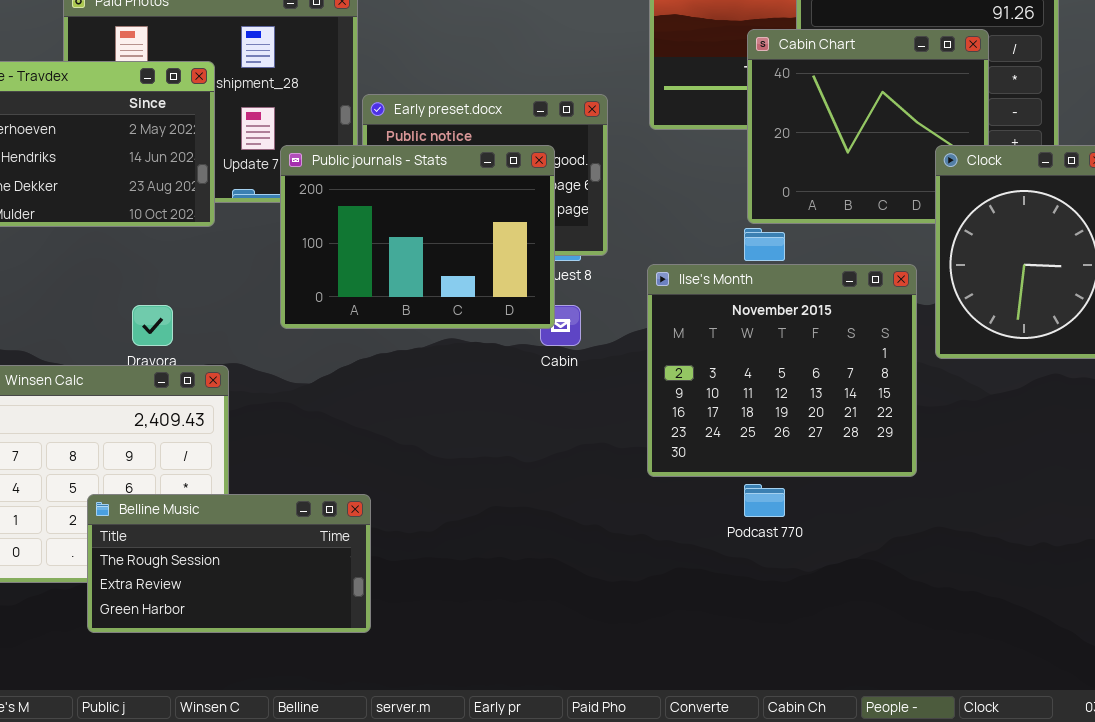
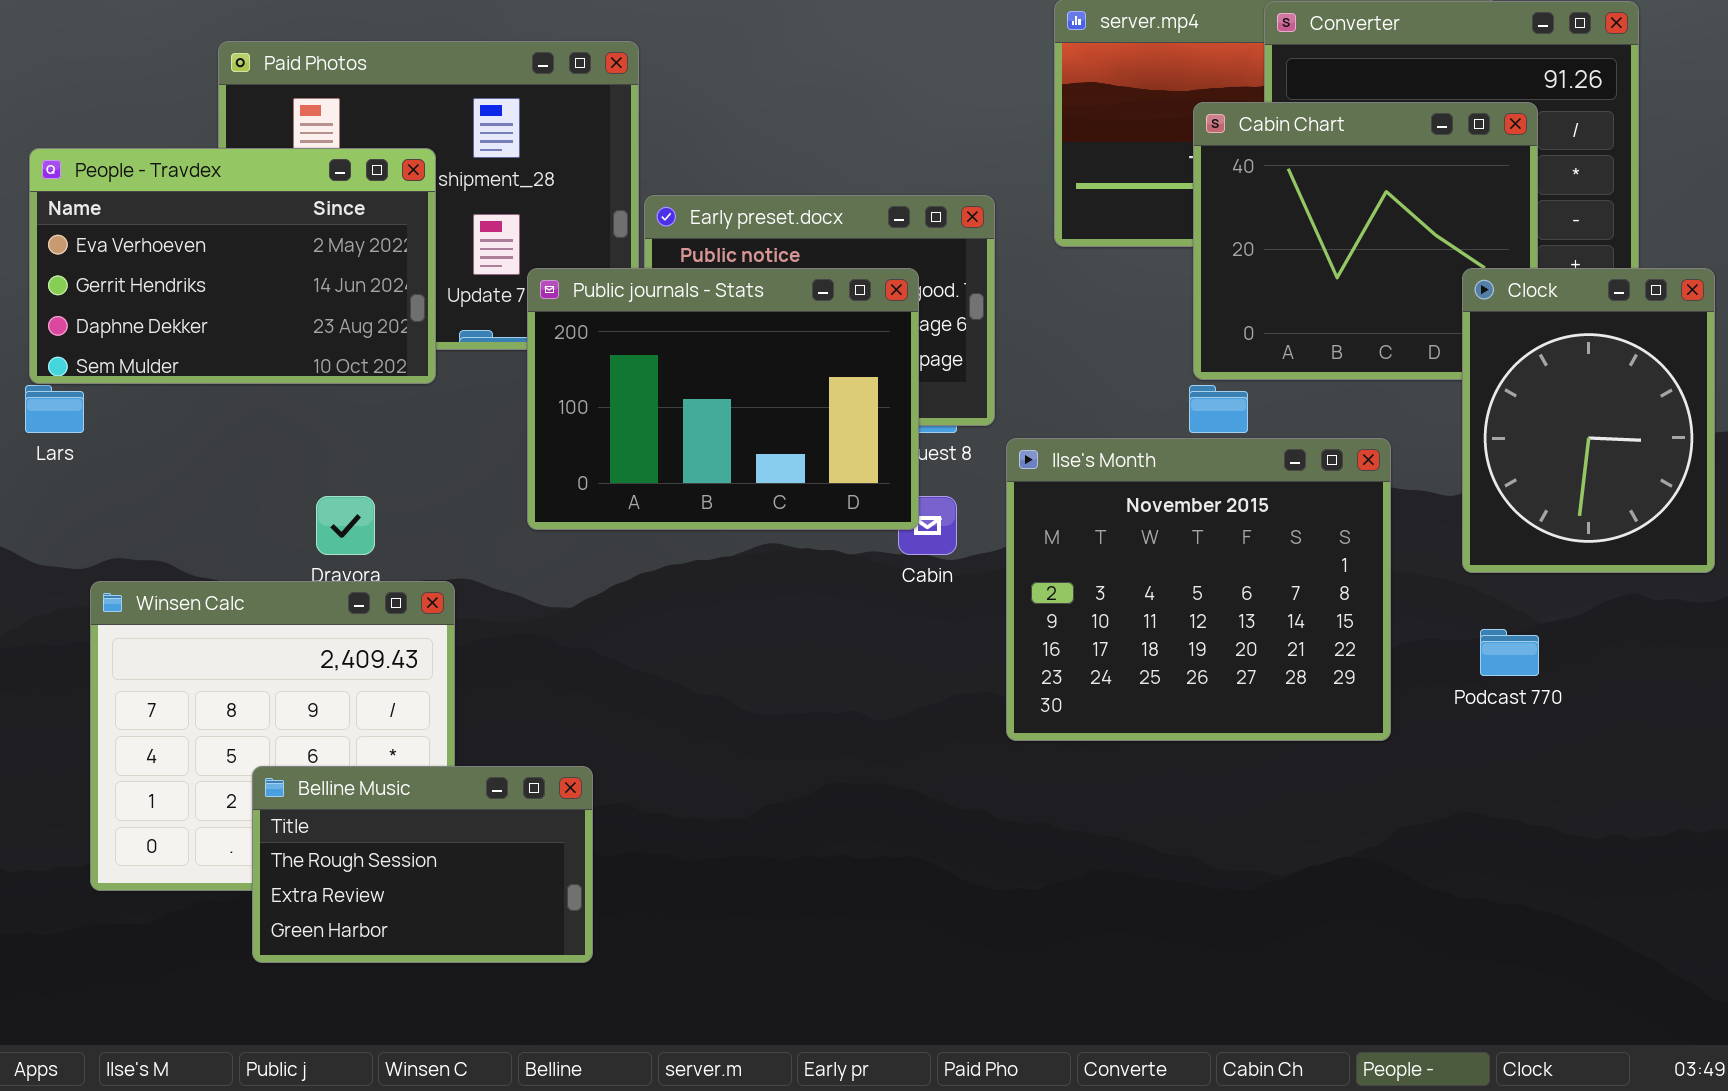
Ilse's Month: [647,264,917,477] -> [1006,438,1391,741], moved
Podcast 770: [744,484,785,517] -> [1480,629,1539,676], moved
Belline Music: [87,494,371,633] -> [252,766,593,963], resized

